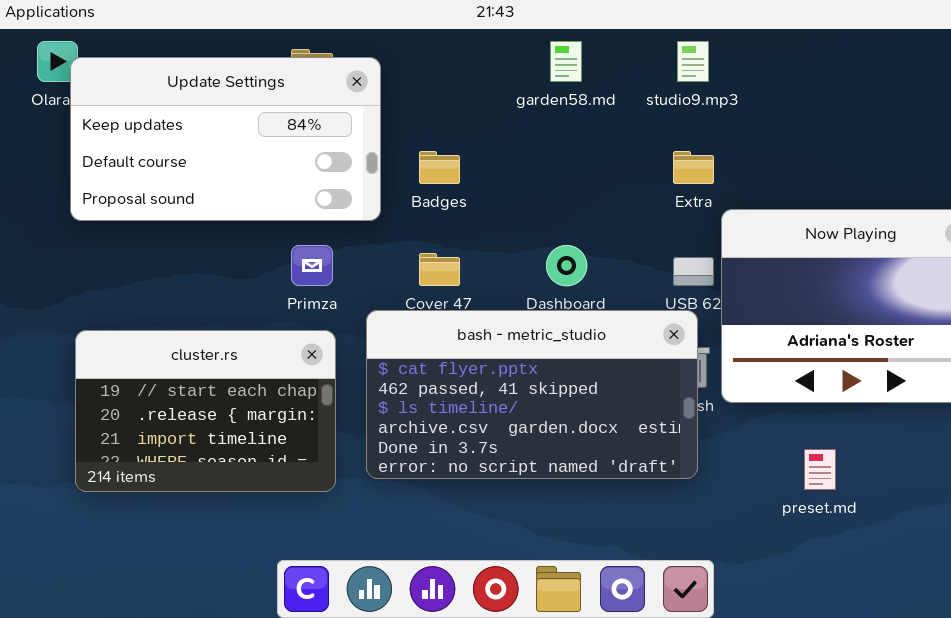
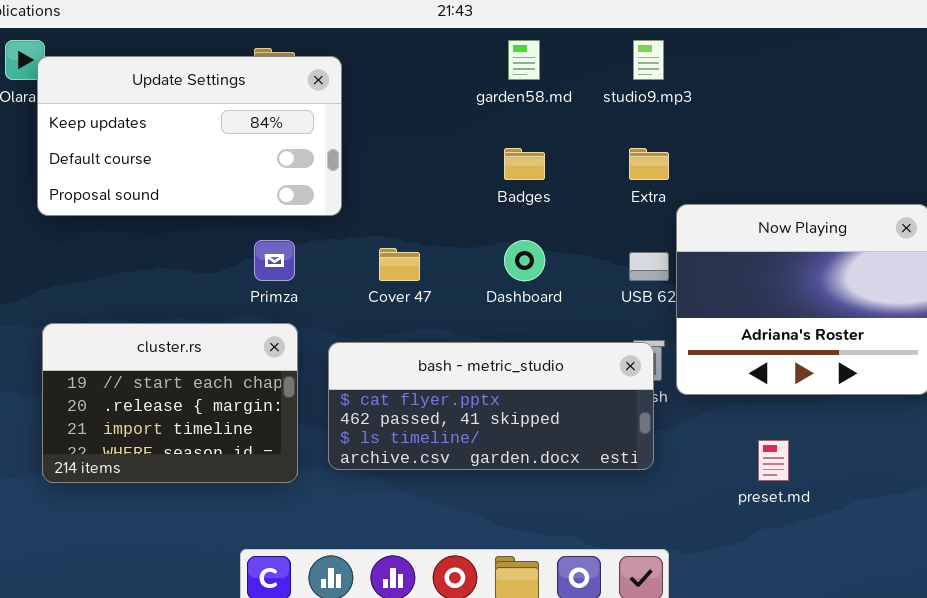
Badges: [419,151,460,184] -> [504,148,545,180], moved
bash - metric_studio: [366,310,698,479] -> [328,342,654,470], resized

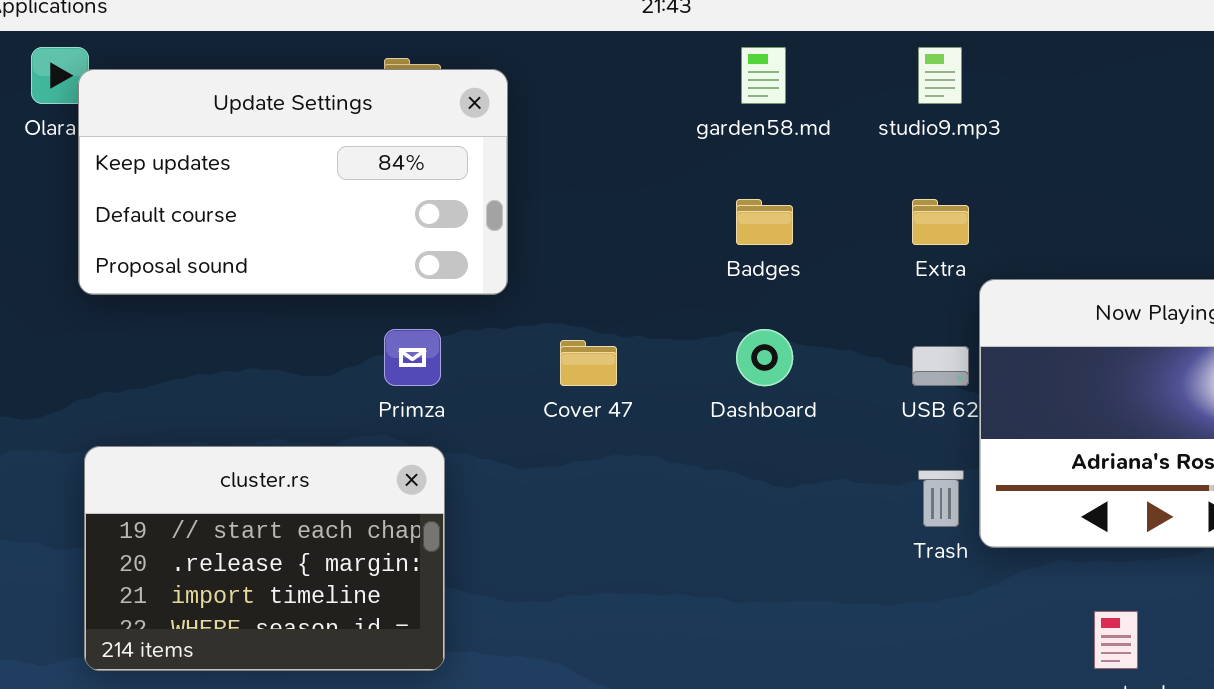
bash - metric_studio: [328,342,654,470] -> none, closed

